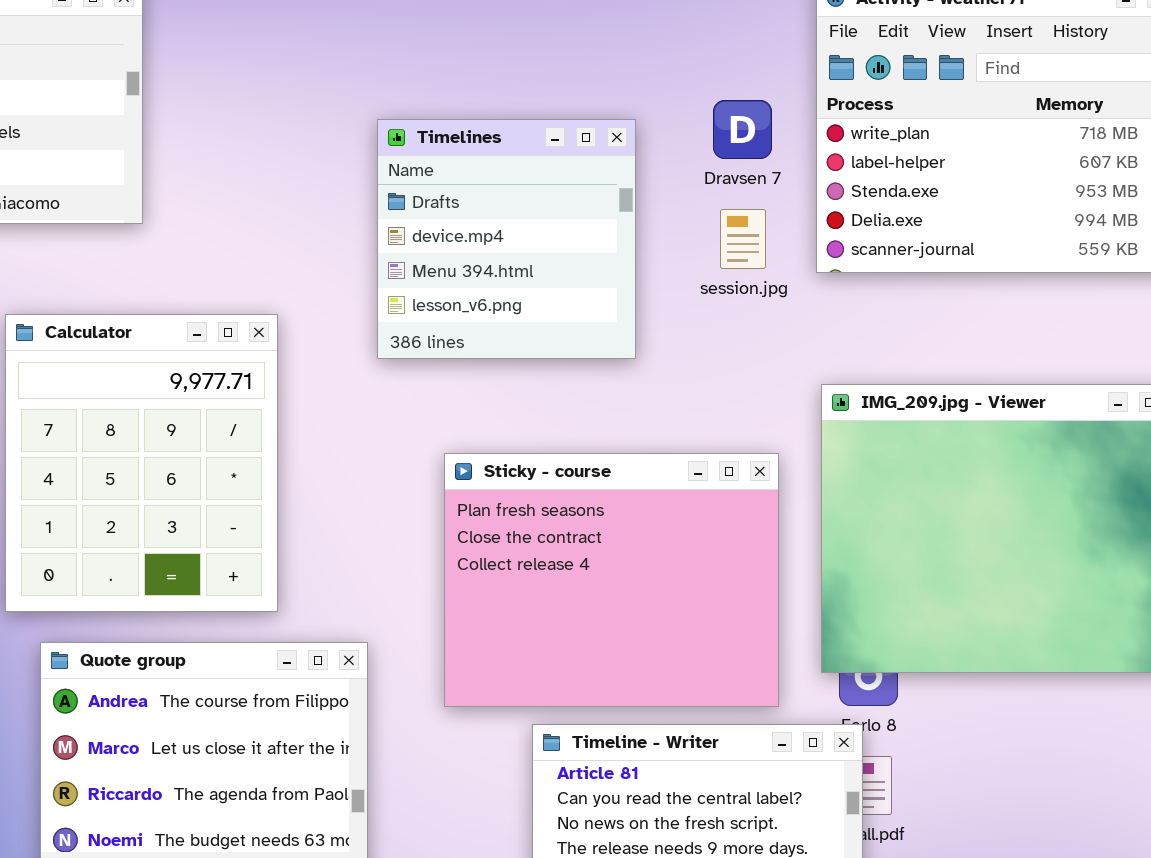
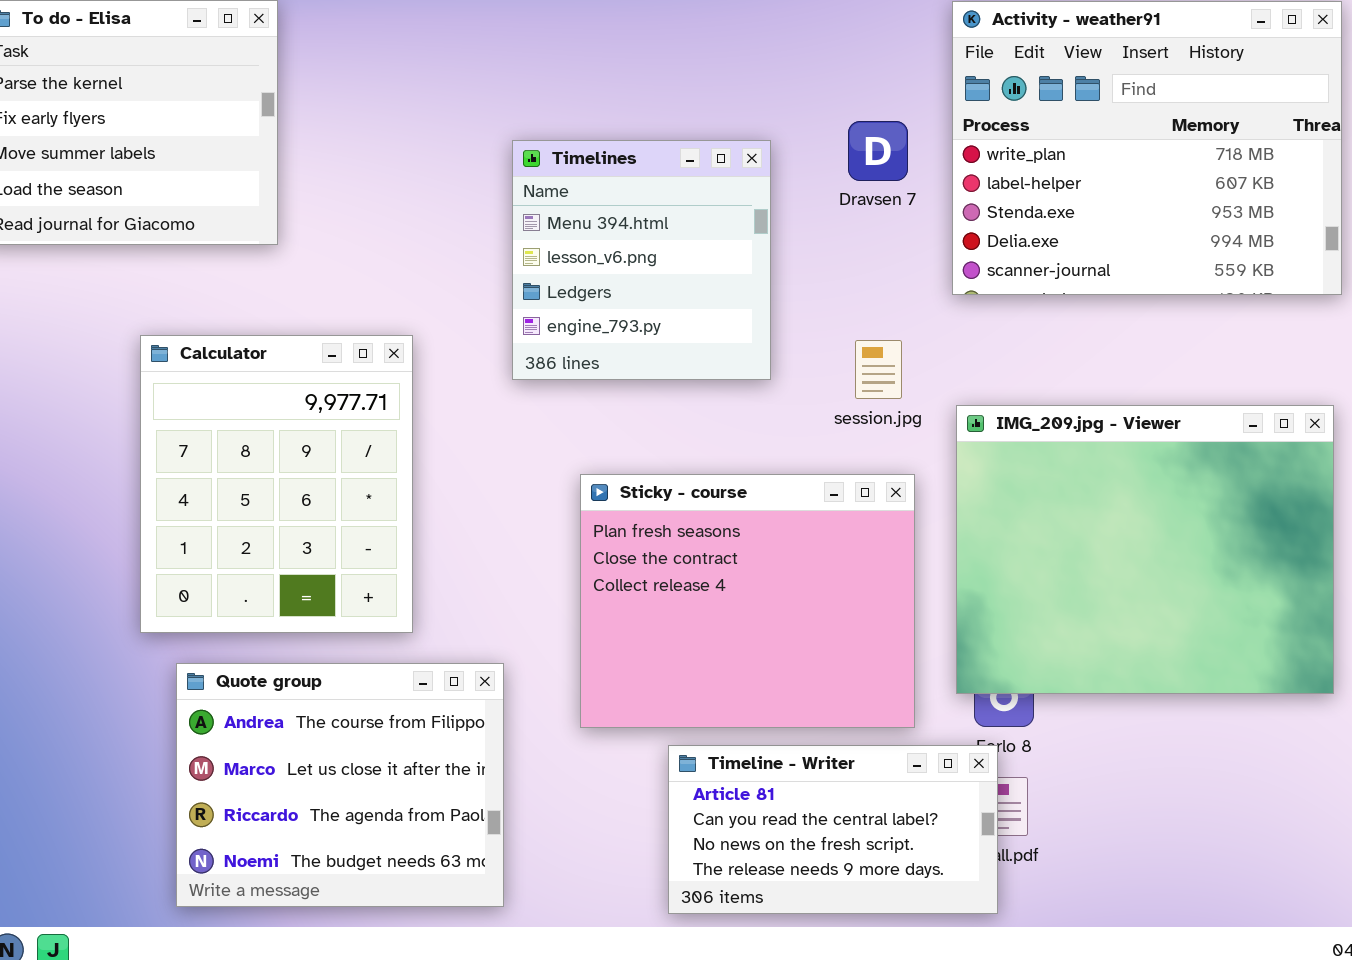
Timelines: [377,119,636,359] -> [512,140,771,380], scrolled down 2 rows
session.jpg: [720,209,766,269] -> [855,340,902,399], moved

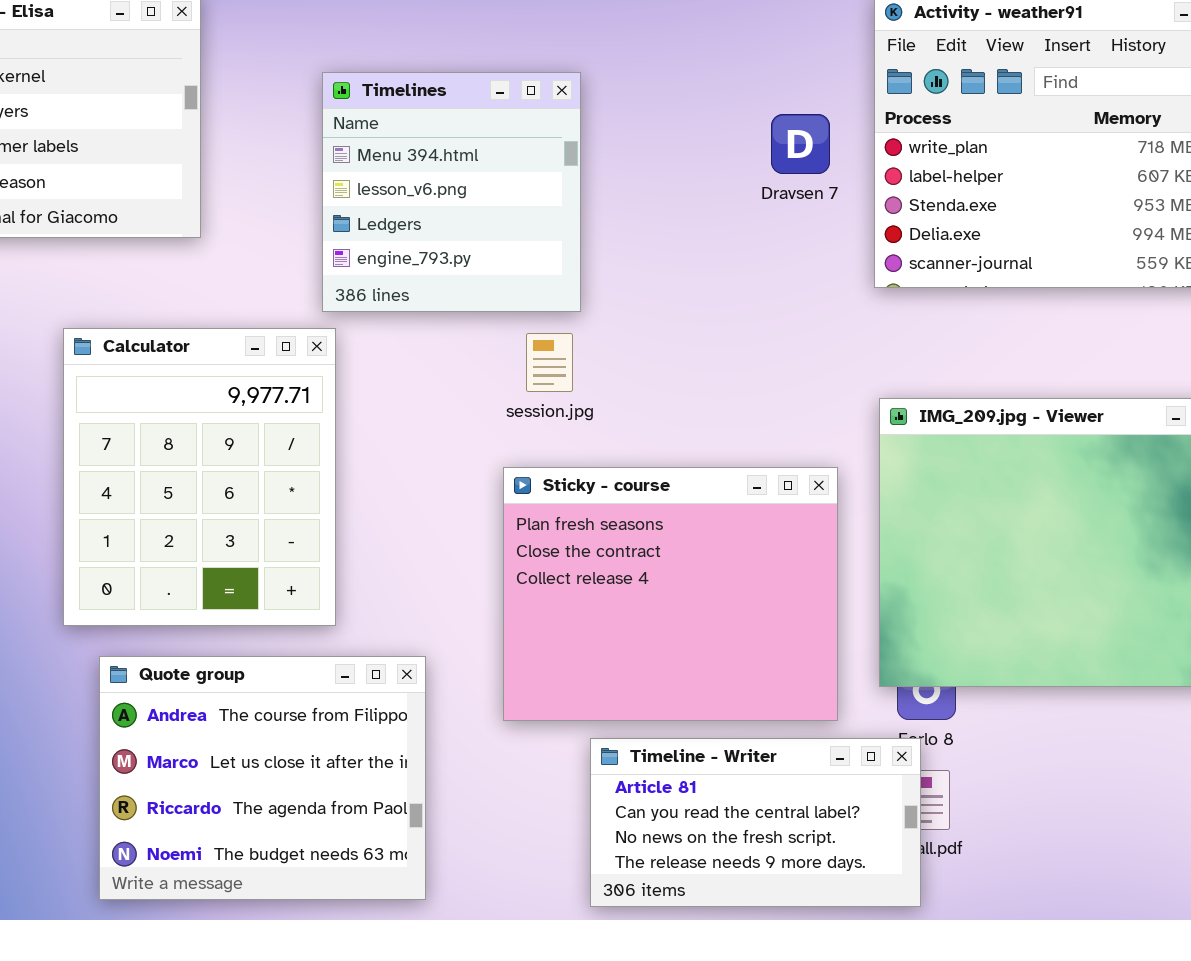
Timelines: [512,140,771,380] -> [322,72,581,312], moved
session.jpg: [855,340,902,399] -> [526,333,573,392], moved

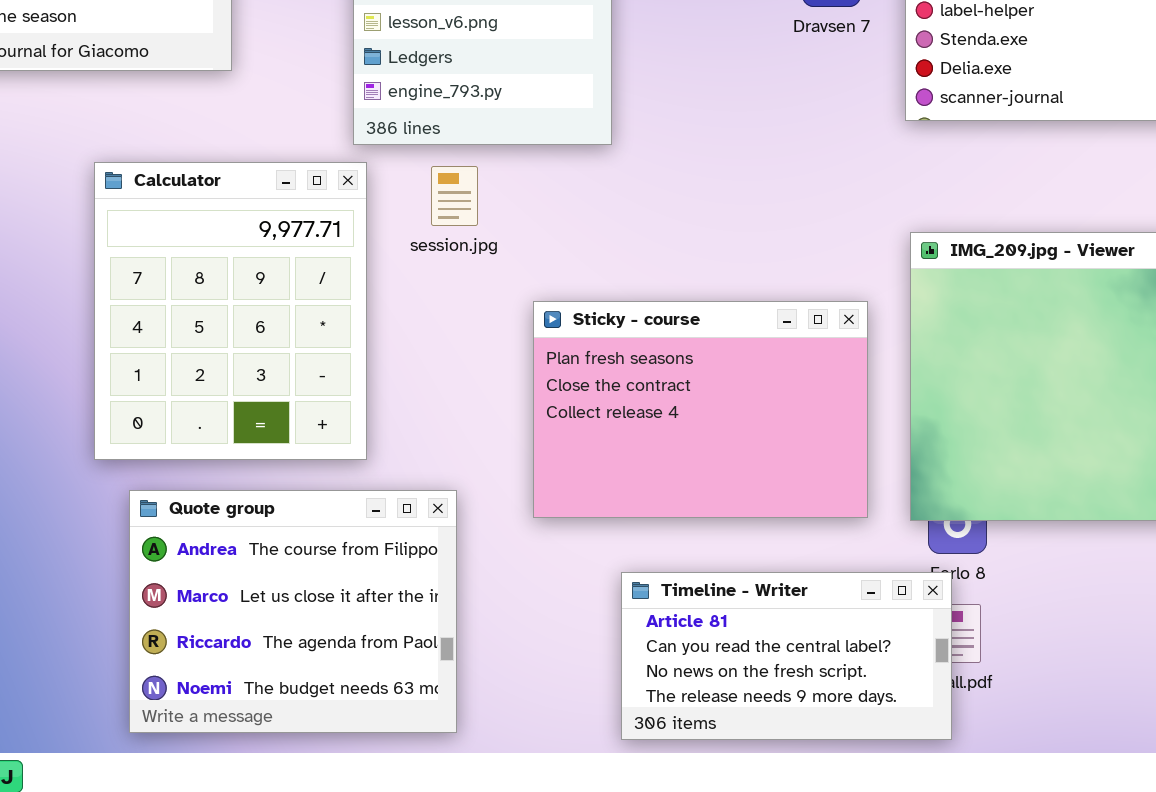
session.jpg: [526,333,573,392] -> [431,166,478,226], moved
Sticky - course: [503,467,838,721] -> [533,301,868,518], resized

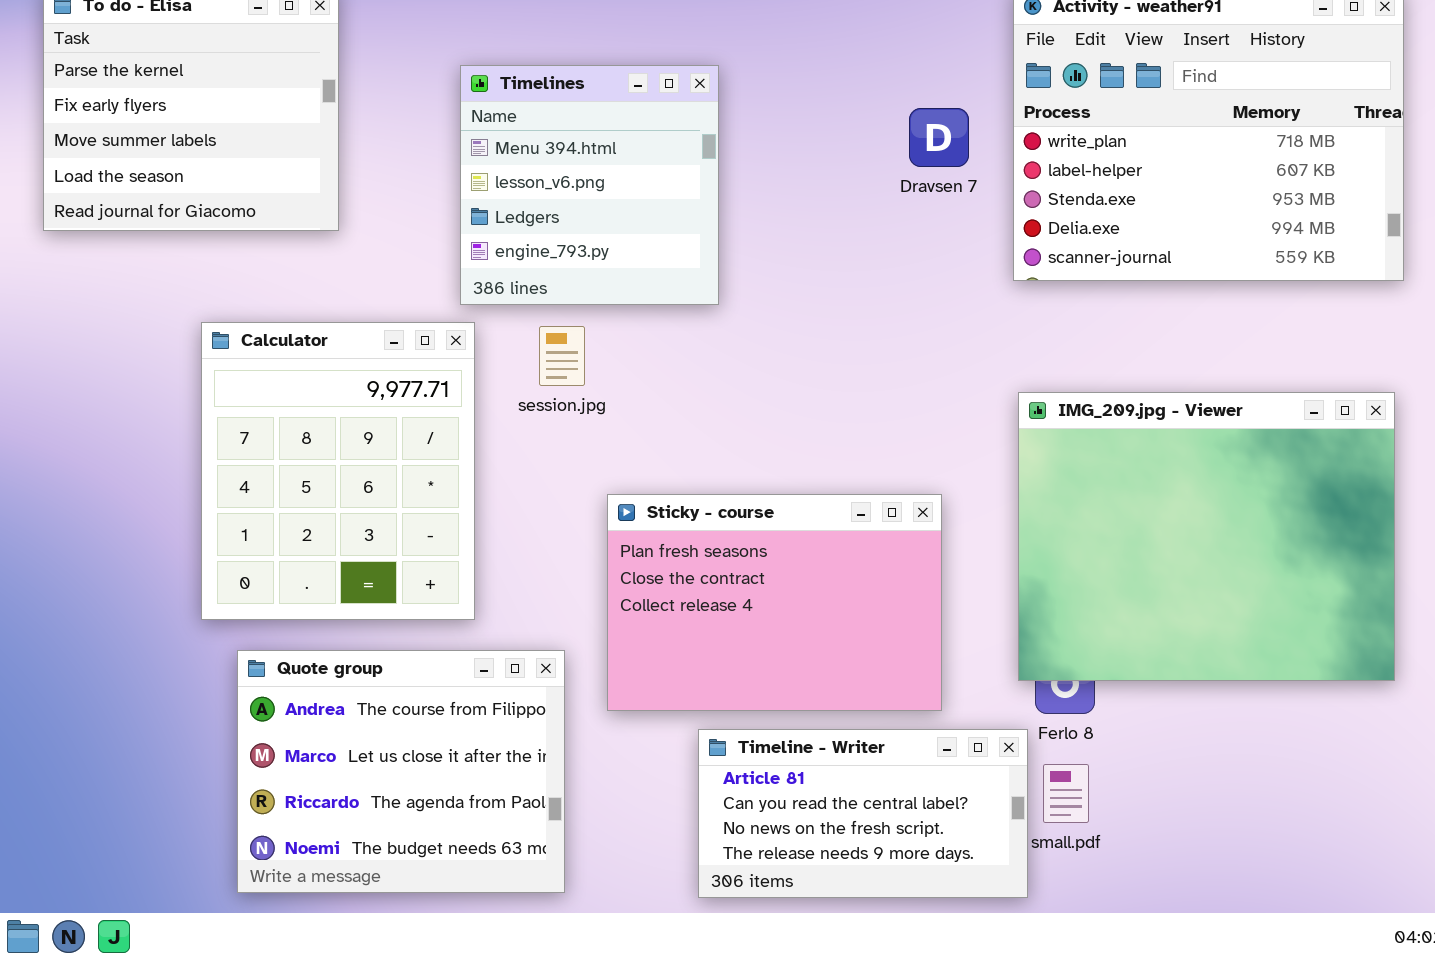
Sticky - course: [533,301,868,518] -> [607,494,942,711], moved
Timeline - Writer: [621,572,952,740] -> [698,729,1028,898], moved

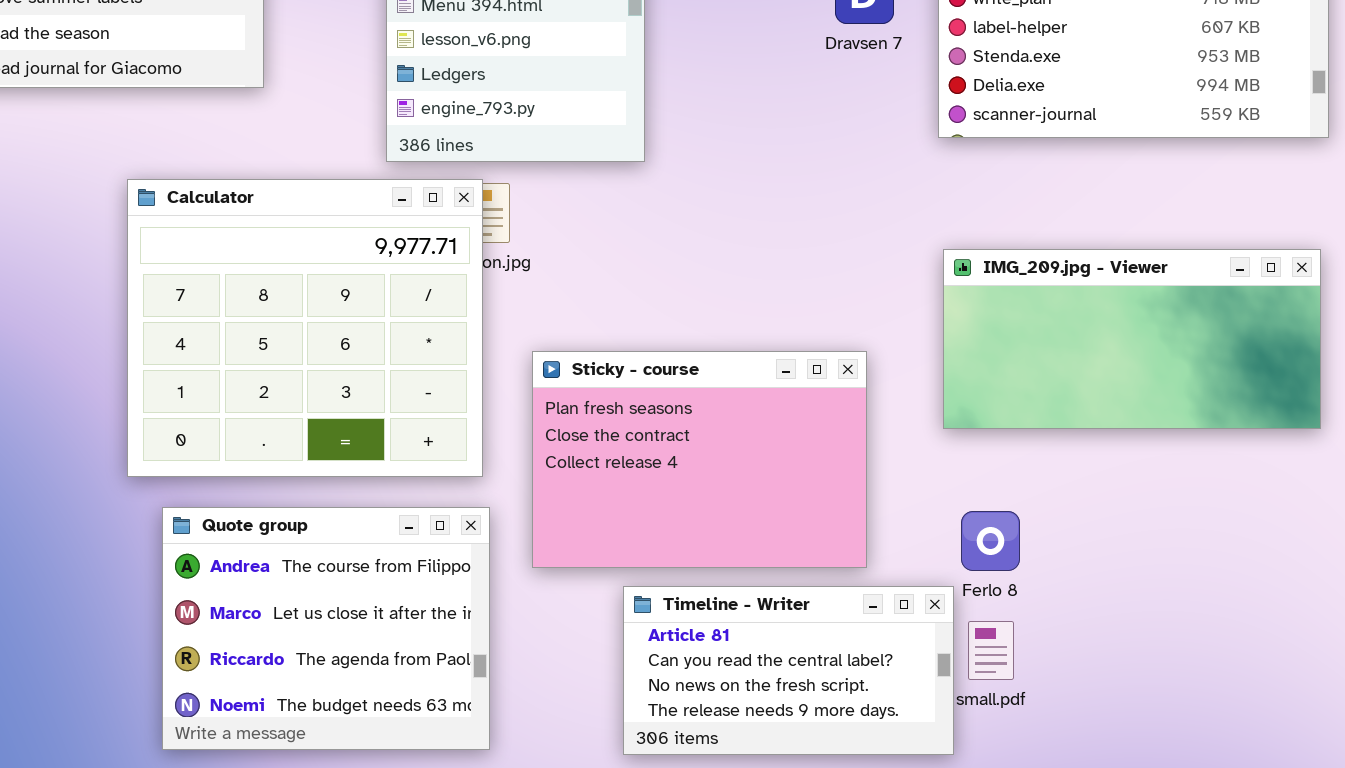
Calculator: [201,322,475,620] -> [127,179,483,477], resized
IMG_209.jpg - Viewer: [1018,392,1395,681] -> [943,249,1321,429], resized

